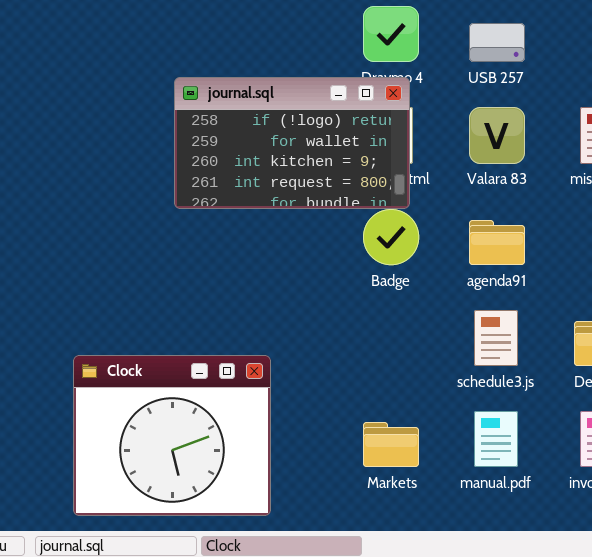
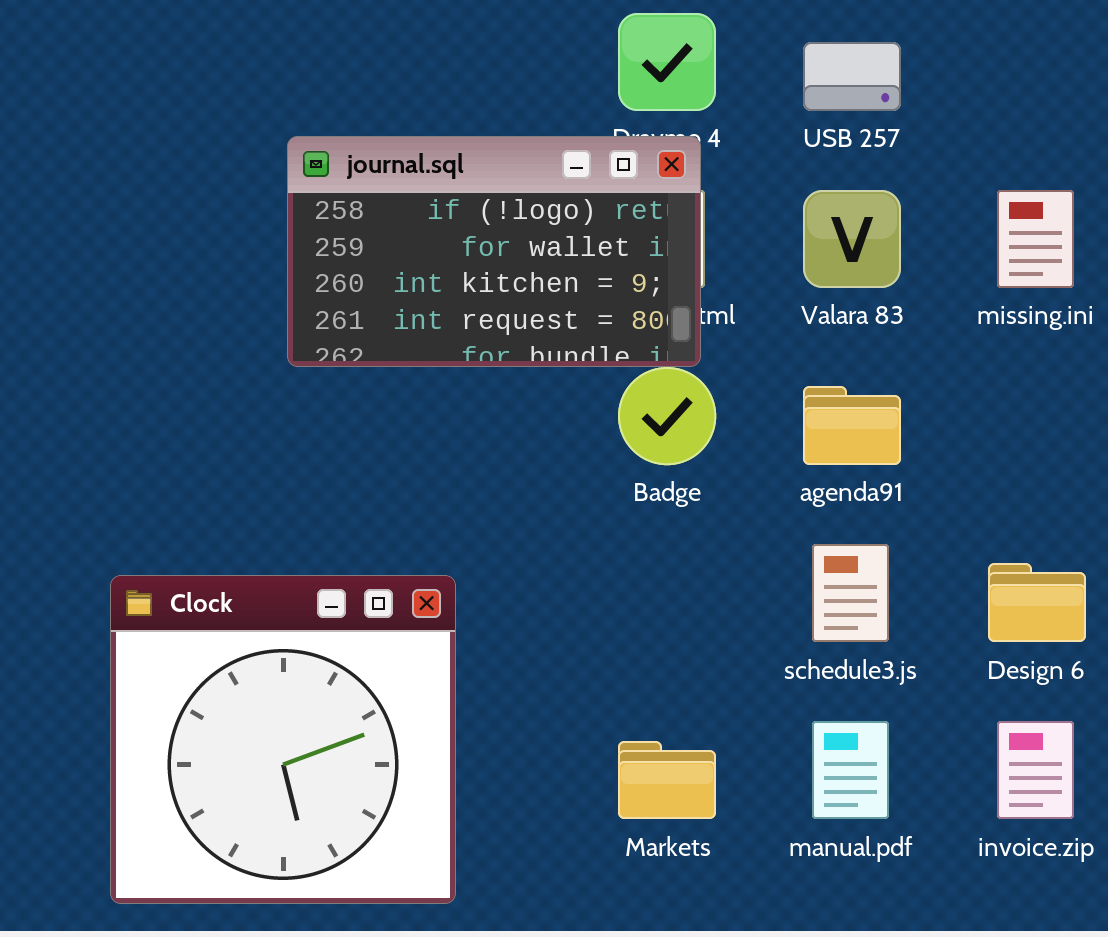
Clock: [73,355,271,516] -> [110,575,456,904], resized

